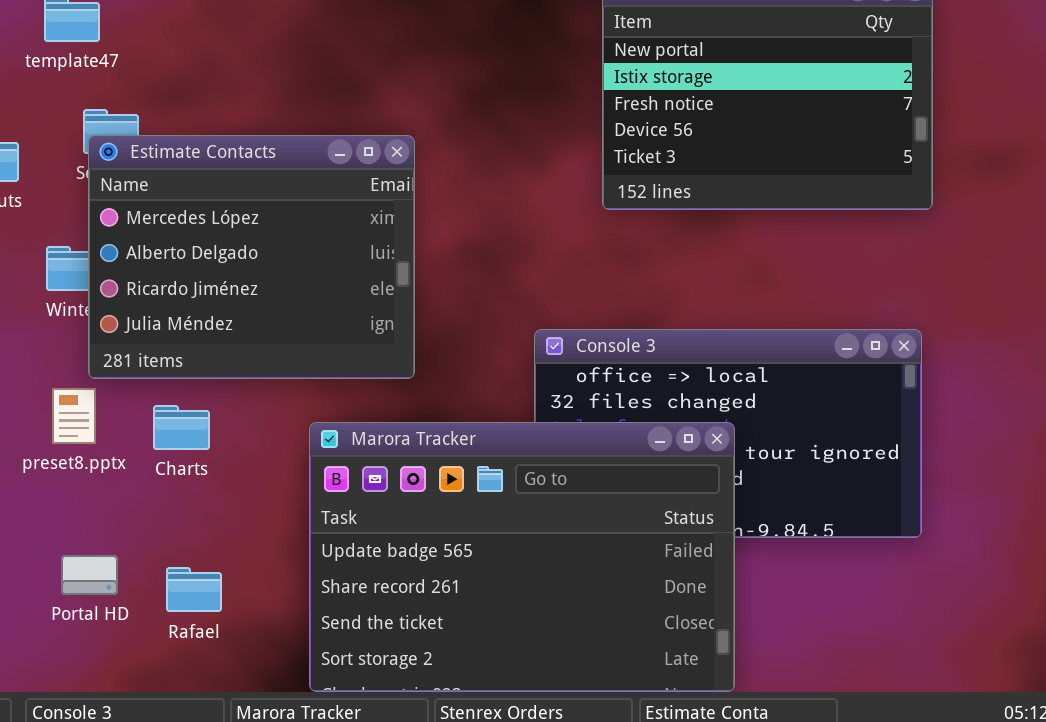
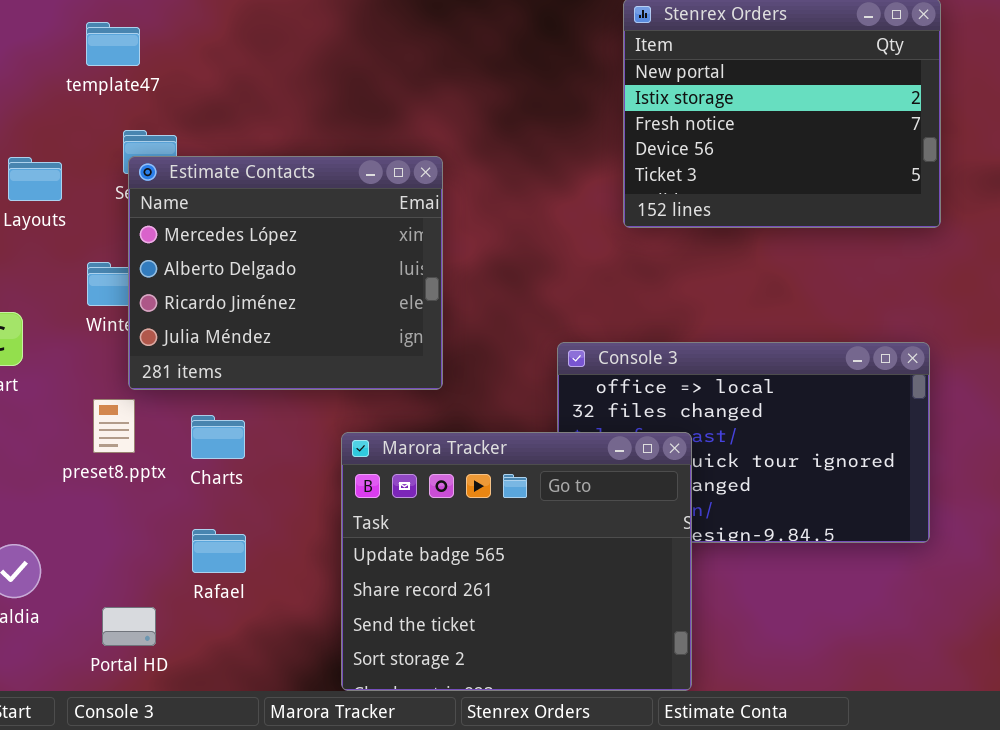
Marora Tracker: [309,422,735,692] -> [341,432,692,691], resized
Portal HD: [61,555,118,595] -> [102,607,156,646], moved
Rafael: [166,567,222,612] -> [192,529,246,573], moved

